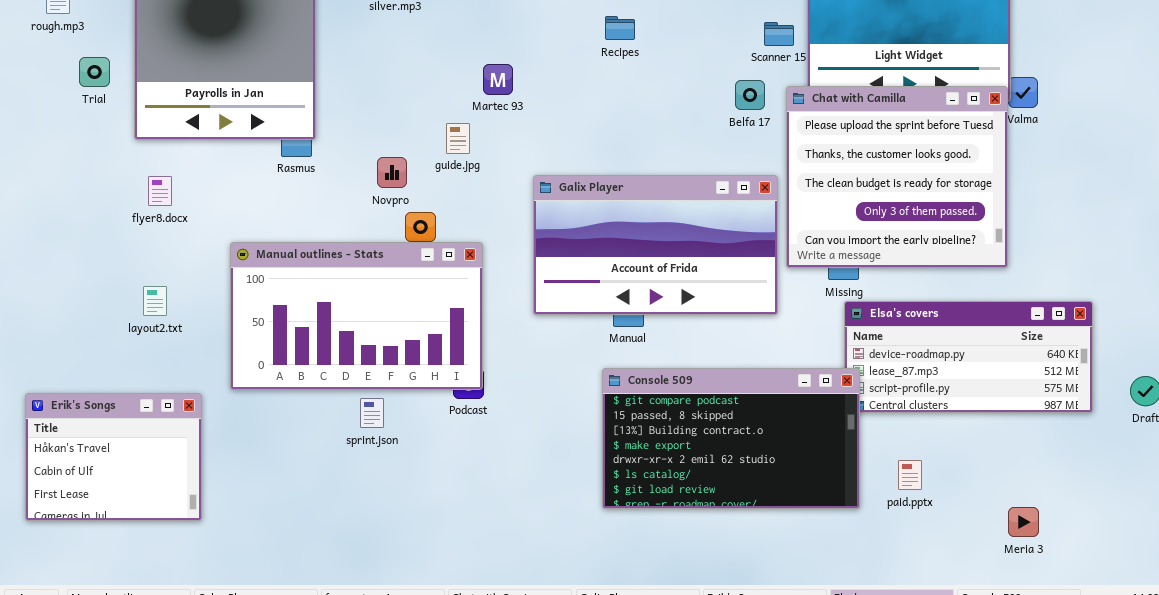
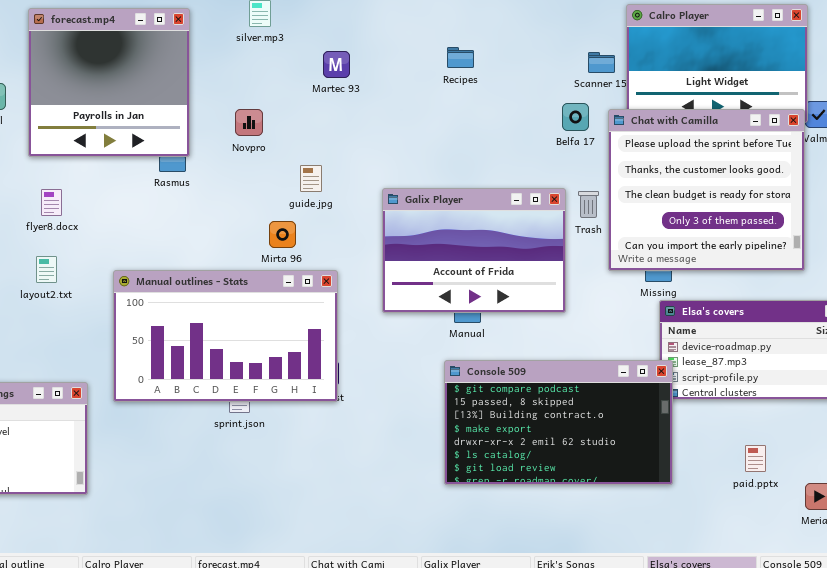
Martec 93: [483,64,513,95] -> [323,51,350,78], moved
guide.jpg: [446,123,470,154] -> [300,165,322,192], moved
Novpro: [377,157,407,188] -> [235,109,263,136], moved
Galix Player: [533,175,778,315] -> [382,188,566,313], resized
Manual outlines - Stats: [230,242,483,390] -> [113,270,338,402], moved
layout2.txt: [143,286,167,316] -> [36,256,57,283], moved
paid.pptx: [898,460,922,490] -> [745,445,766,472], moved

